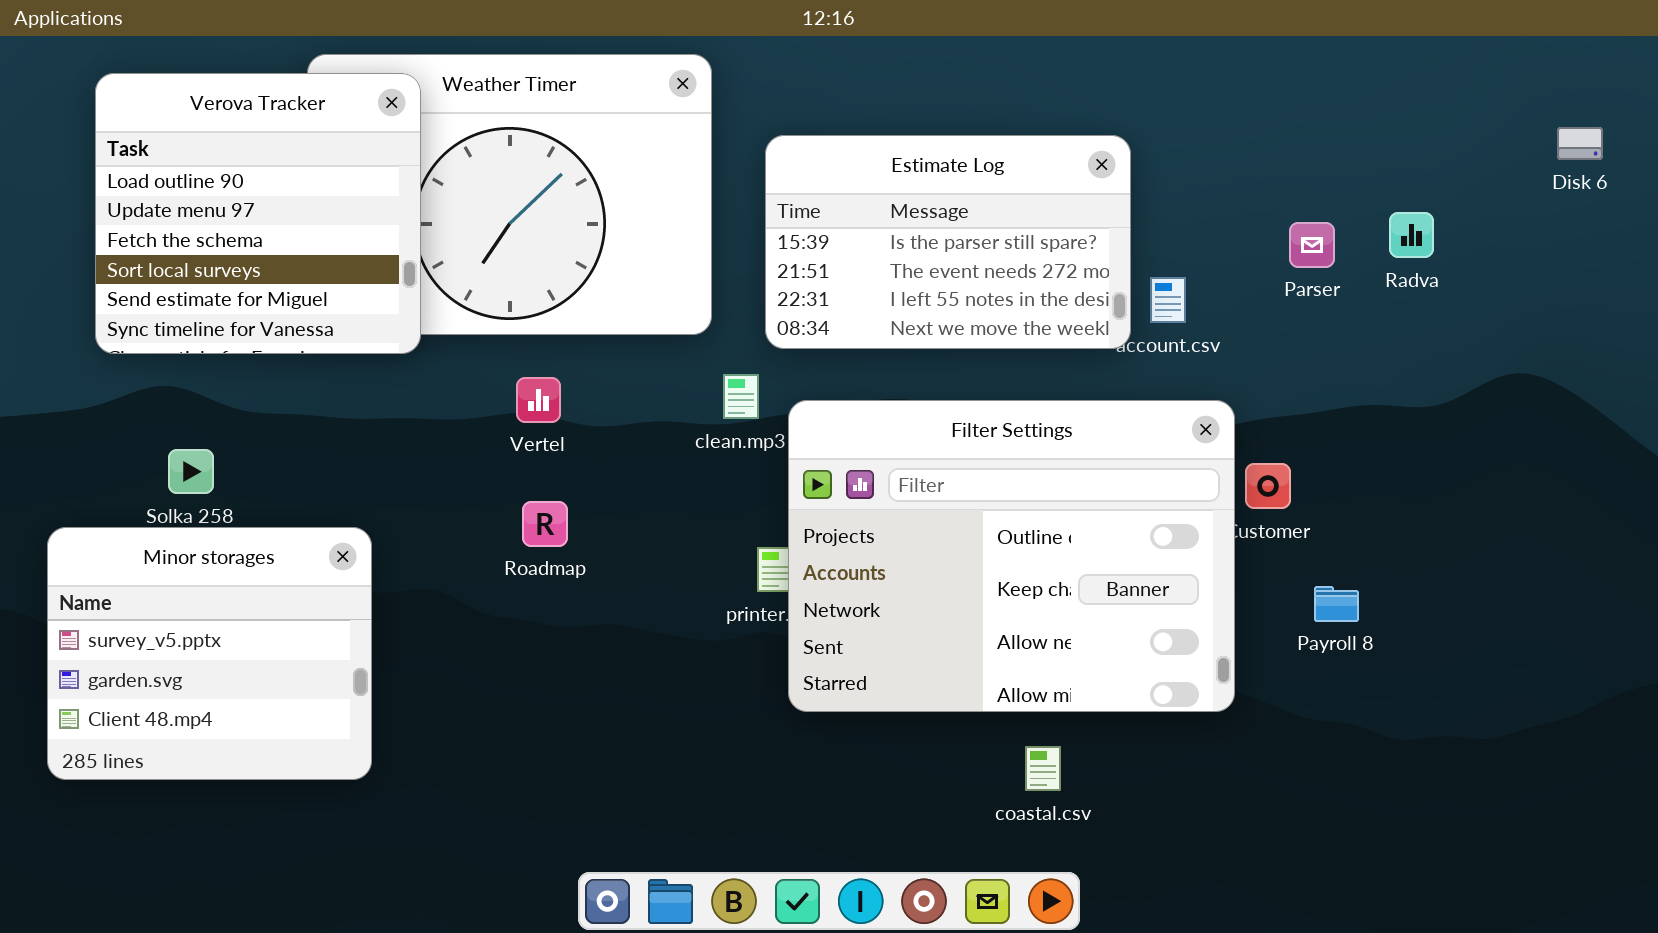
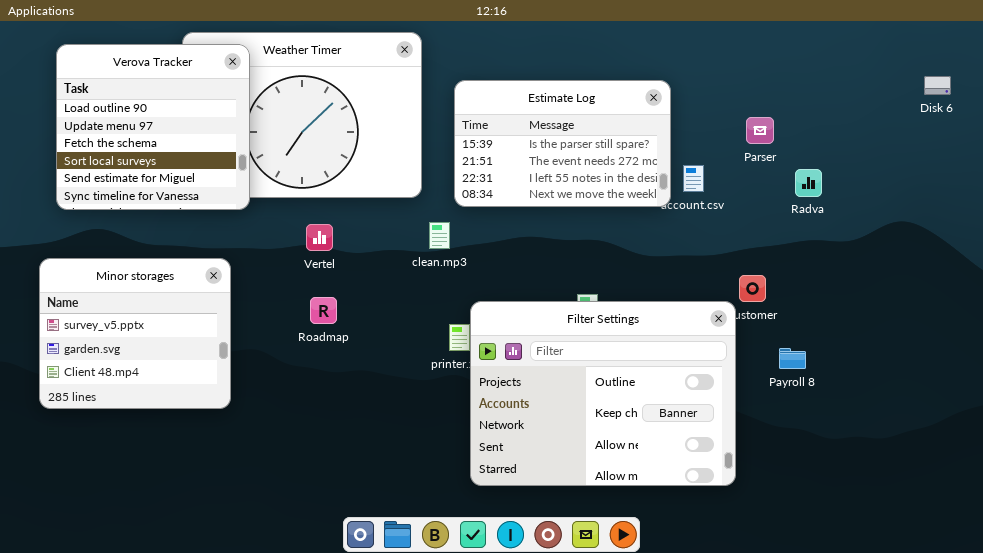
Radva: [1389,212,1434,258] -> [795,169,822,197], moved
Parser: [1289,222,1335,268] -> [746,117,774,144], moved
Filter Settings: [788,400,1235,712] -> [470,301,736,486], moved
Minor storages: [47,527,372,780] -> [39,258,231,409], moved

